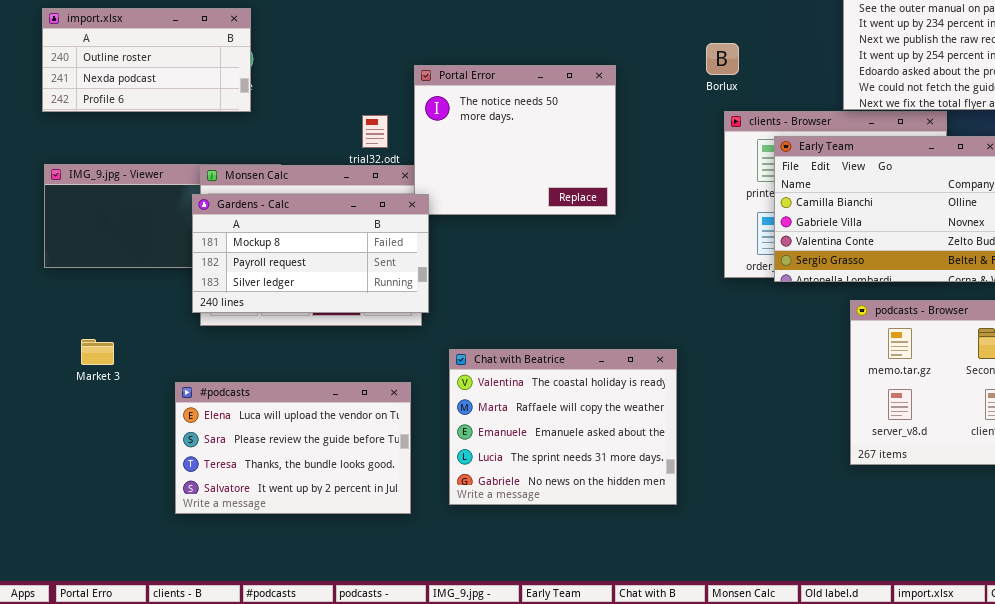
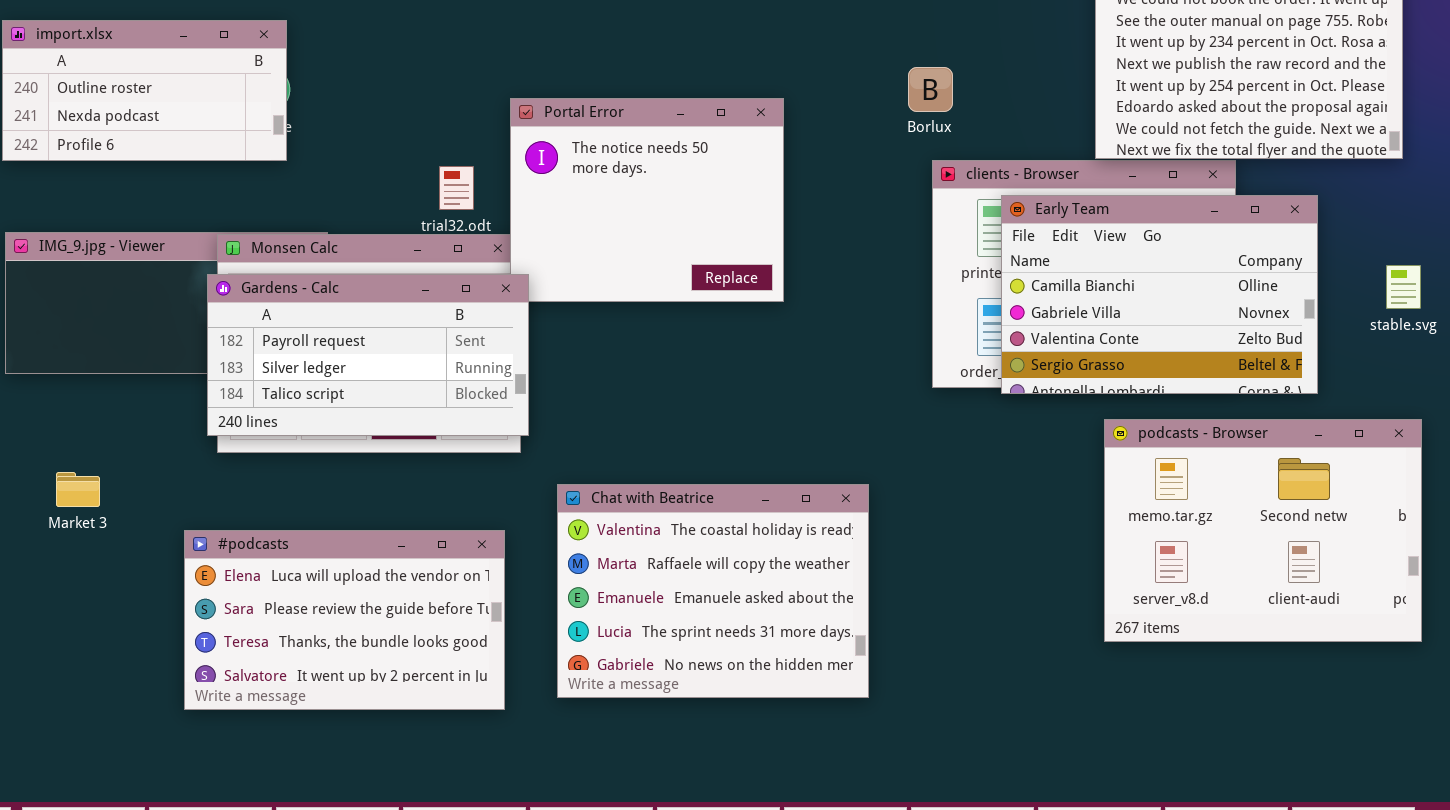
Gardens - Calc: [192,194,429,313] -> [207,274,529,436], scrolled down 1 row

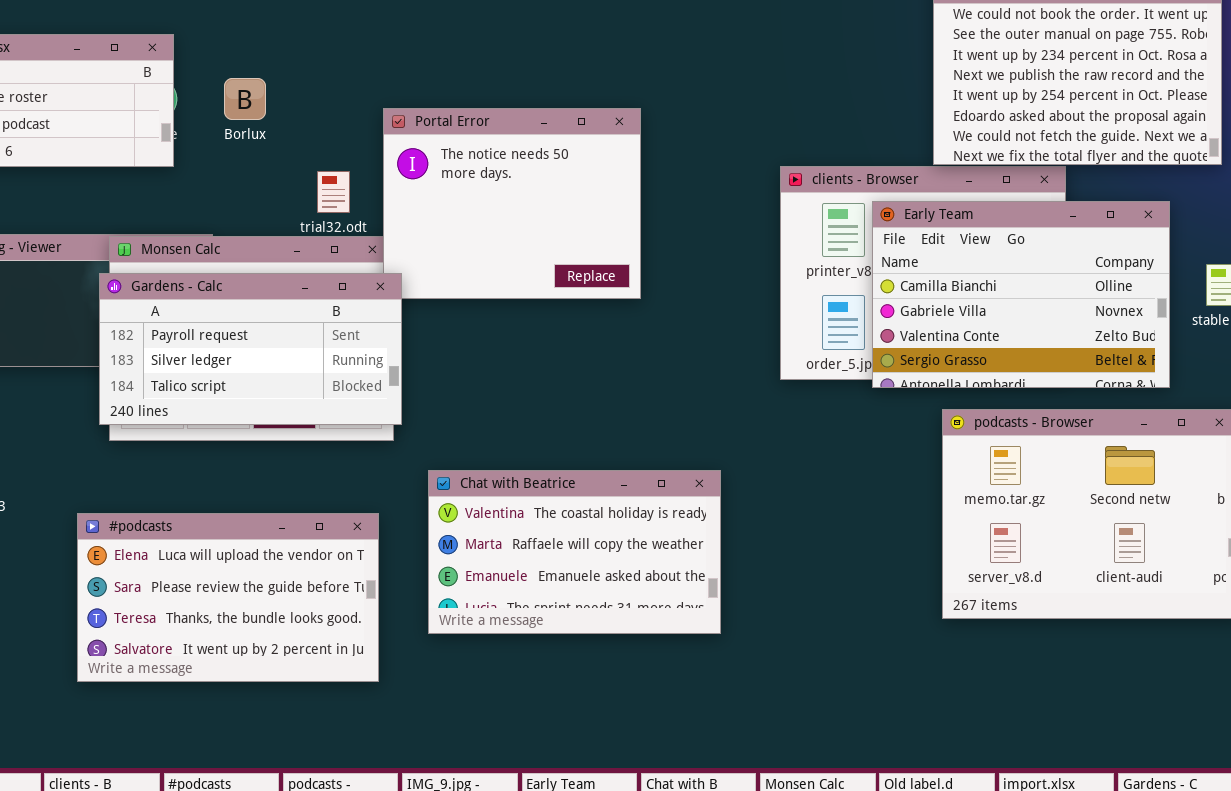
Borlux: [908,67,953,112] -> [224,78,266,120], moved
Early Team: [1001,195,1318,394] -> [872,201,1170,388], moved
Chat with Beatrice: [557,484,869,698] -> [428,470,721,634], resized

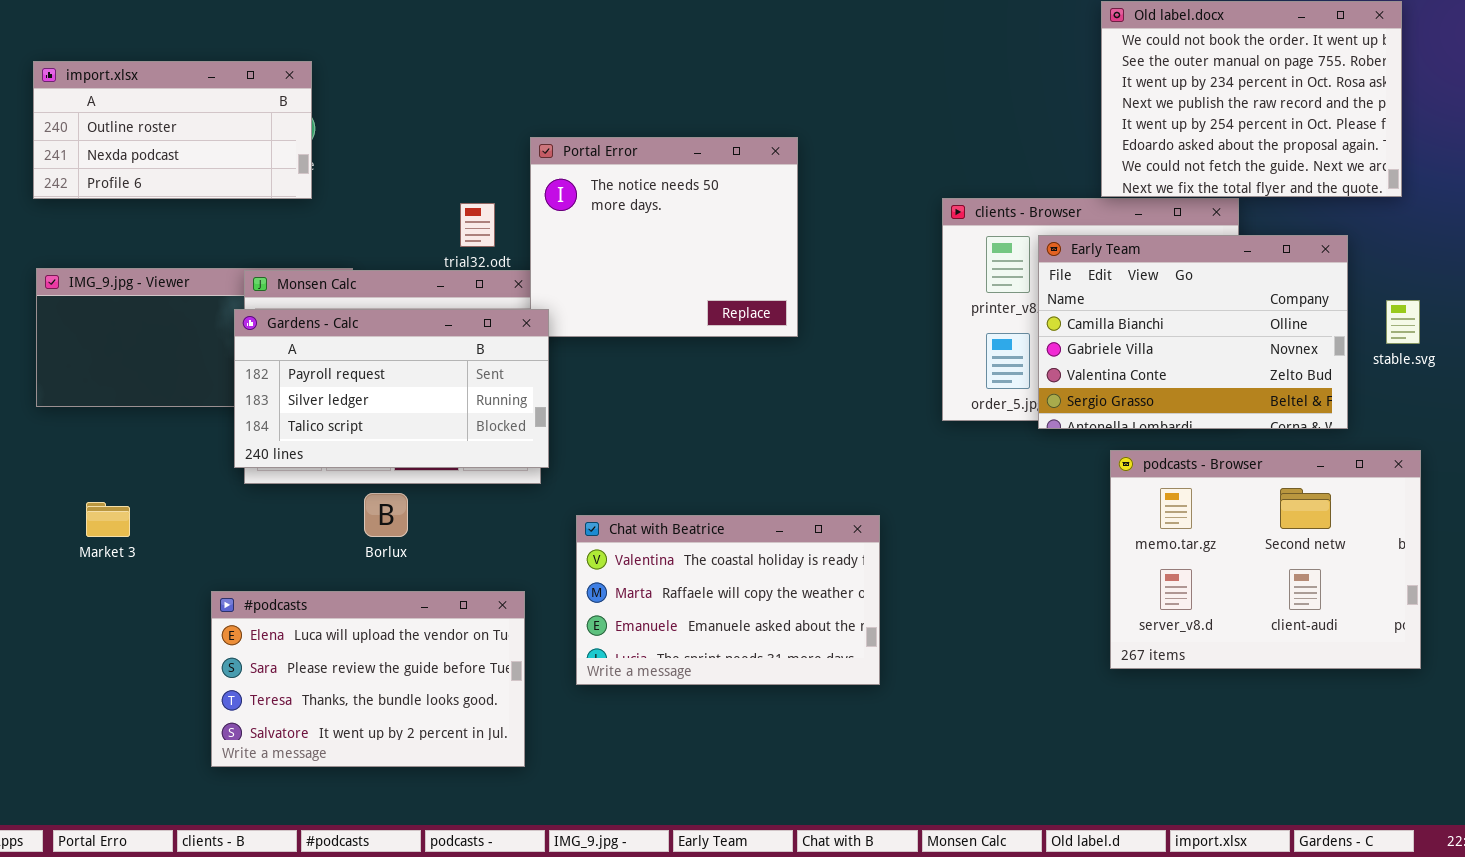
Borlux: [224,78,266,120] -> [364,493,408,537], moved
#podcasts: [77,513,379,682] -> [211,591,525,767], moved

